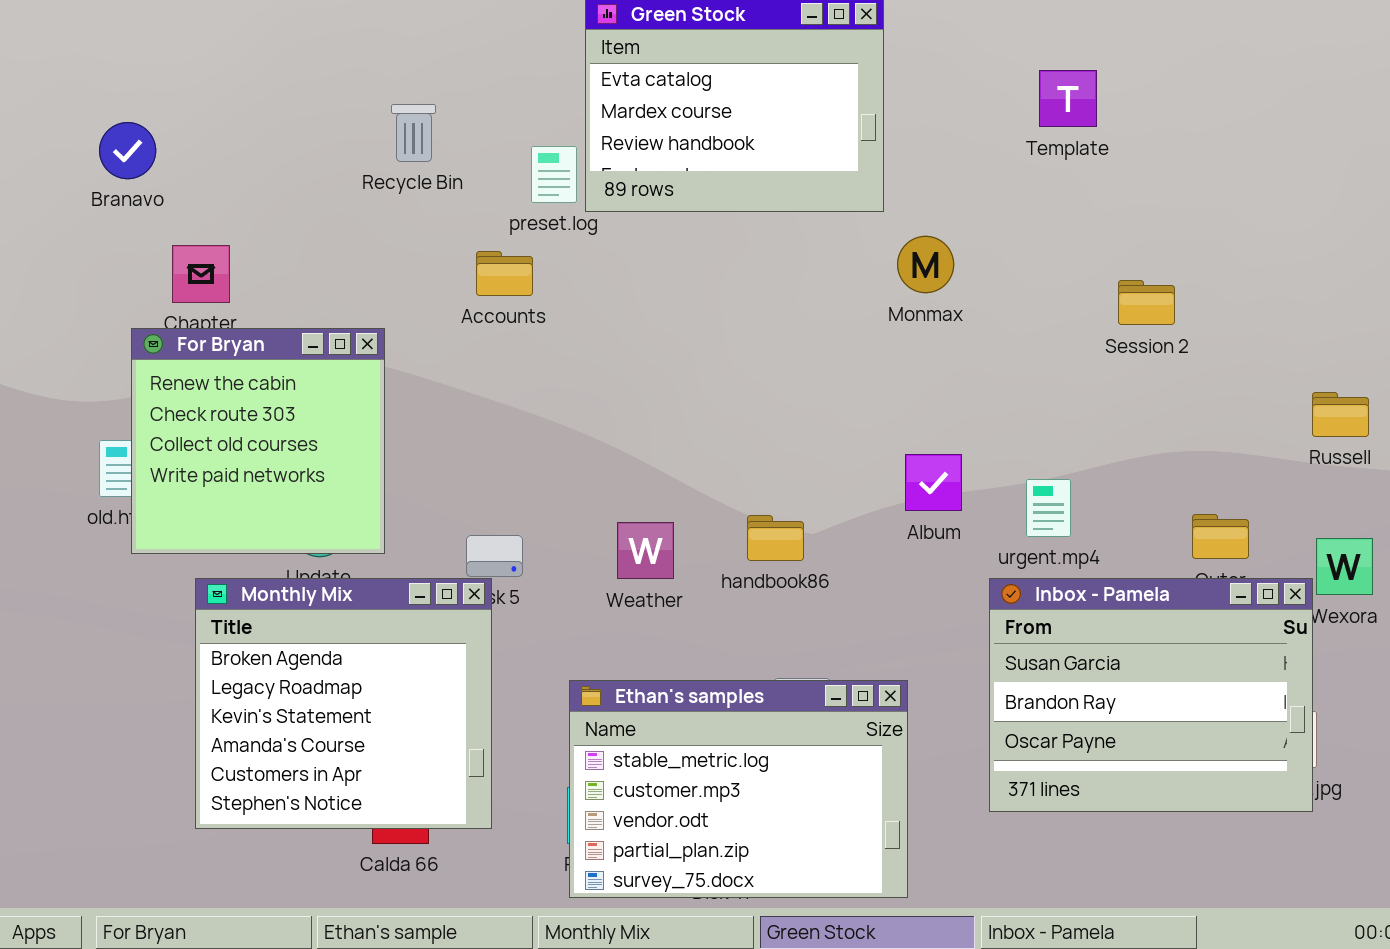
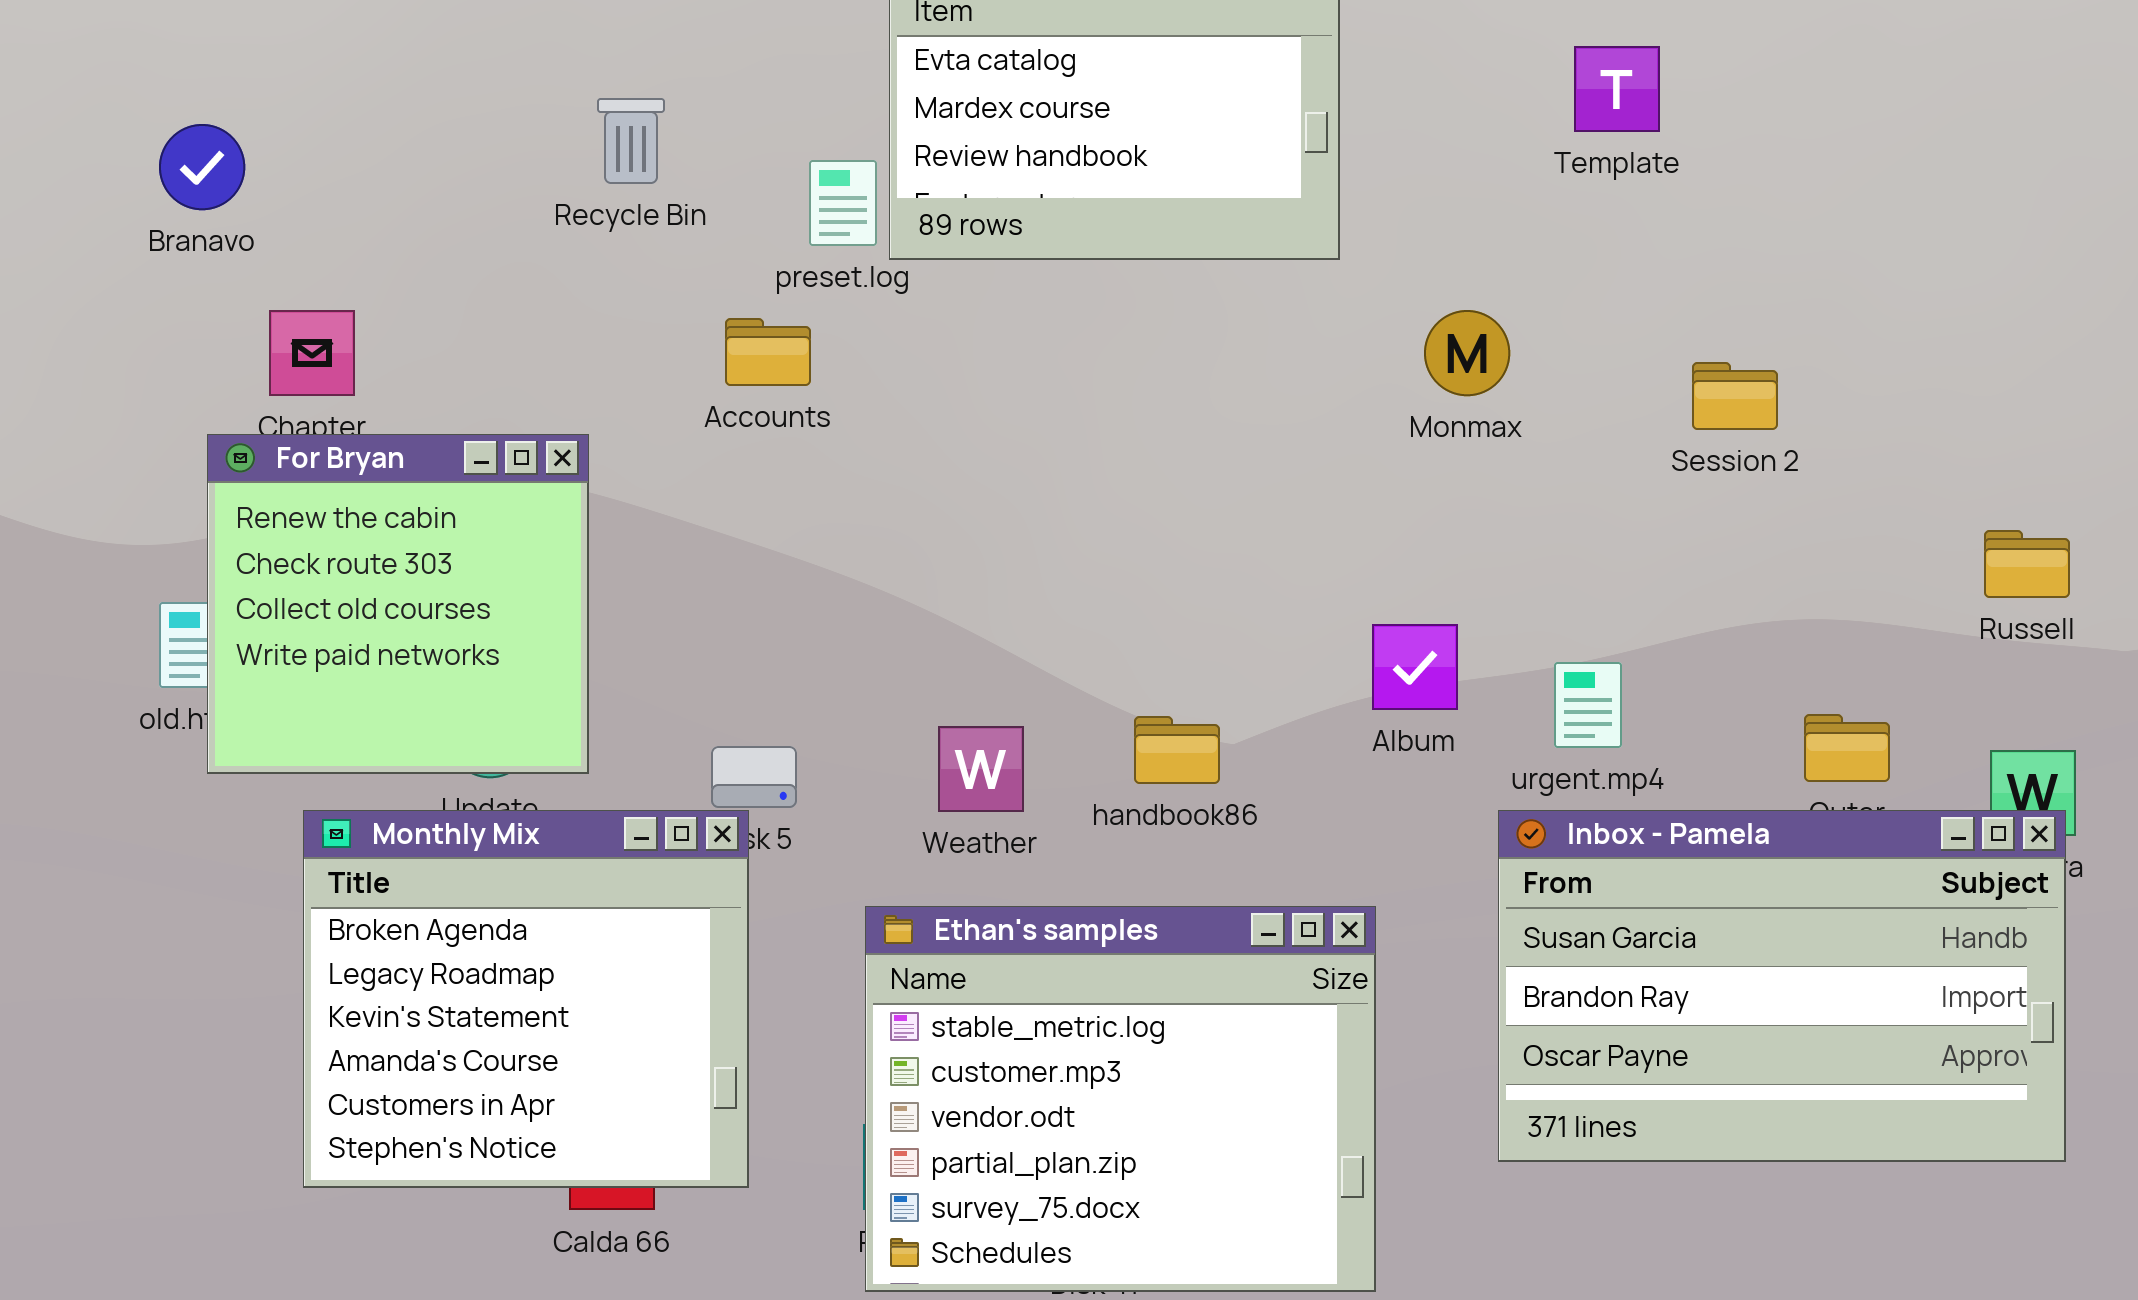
Monmax: [897,236,954,293] -> [1424,310,1510,396], moved
Inbox - Pamela: [989,578,1313,812] -> [1498,810,2066,1162], resized
Ethan's samples: [569,680,908,898] -> [865,906,1376,1292], resized

